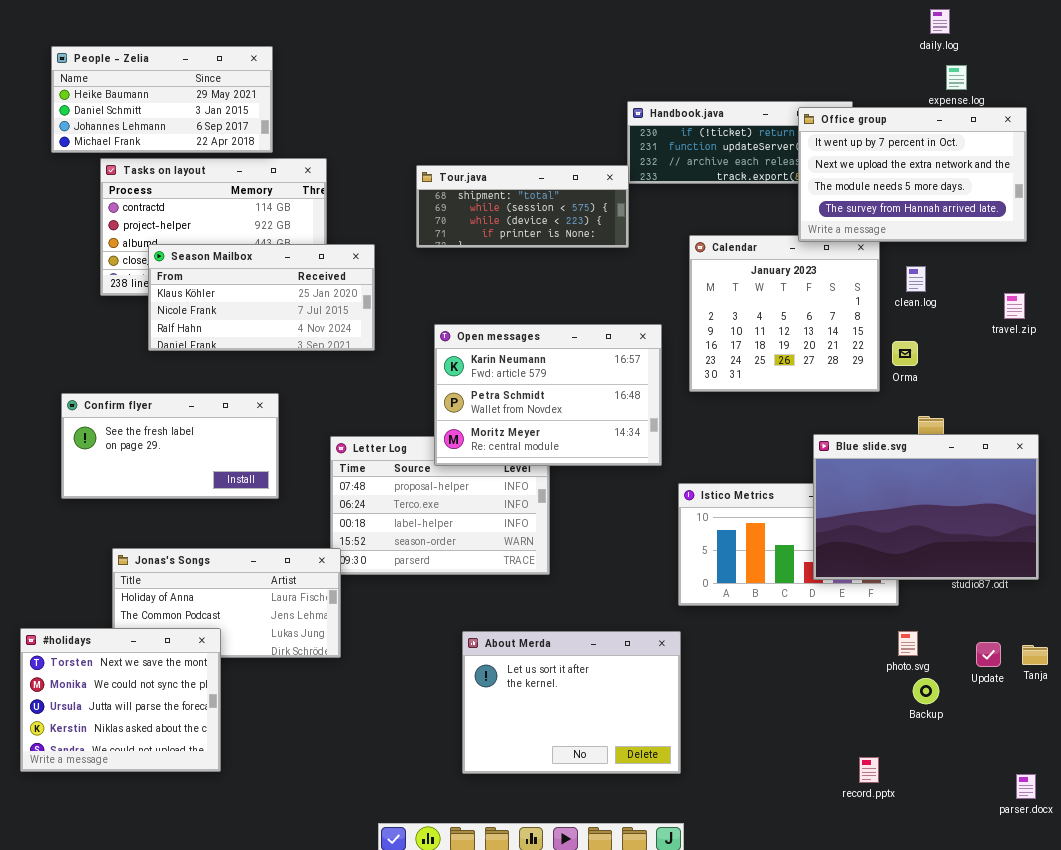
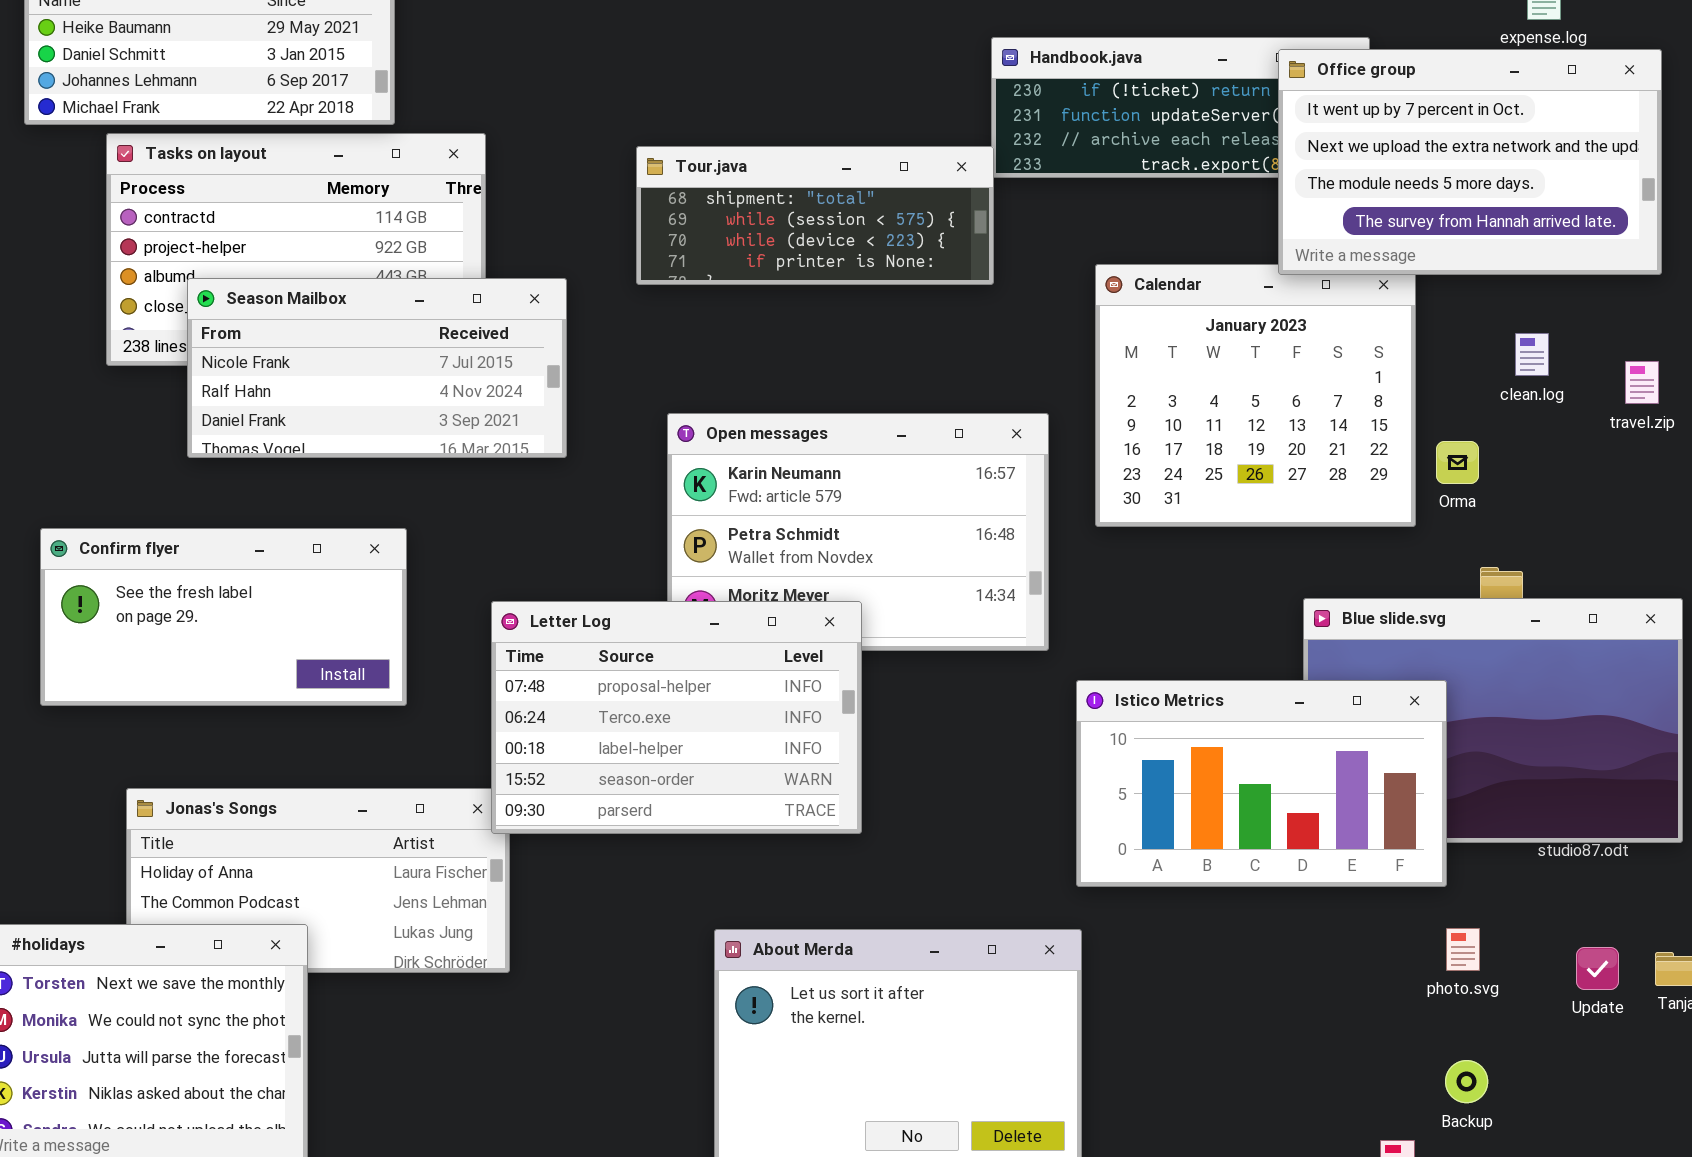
Season Mailbox: [148,244,375,351] -> [187,278,567,458], scrolled down 1 row
clean.log: [906,266,926,292] -> [1515,333,1549,376], moved
Letter Log: [330,436,550,575] -> [491,601,862,834], raised
Istico Metrics: [678,483,899,606] -> [1076,680,1447,887], raised
Backup: [913,678,939,704] -> [1445,1060,1488,1103], moved

